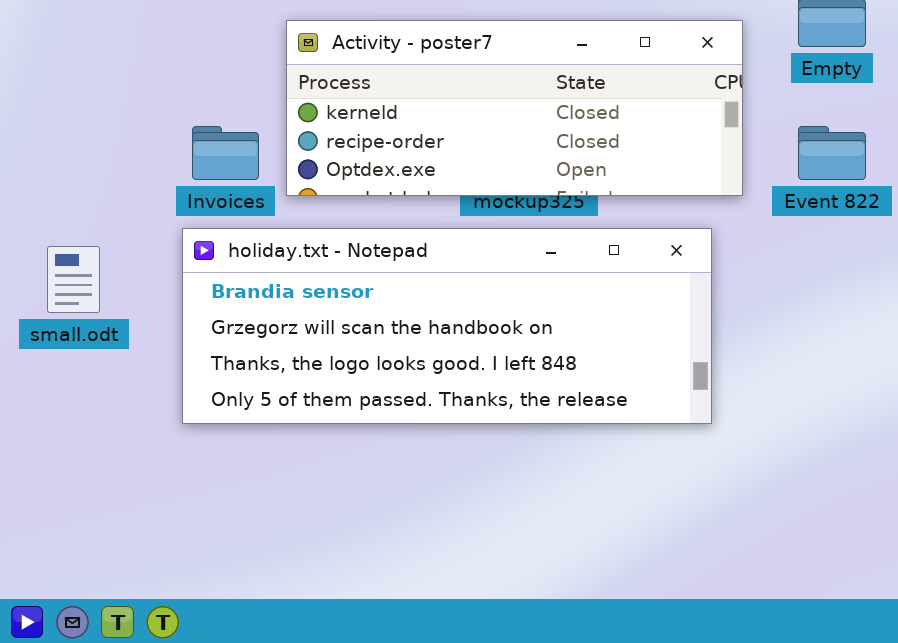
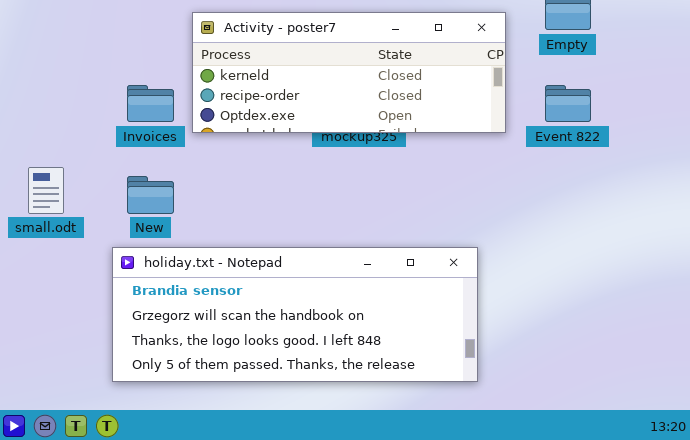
holiday.txt - Notepad: [182,228,712,424] -> [112,247,478,382], moved

